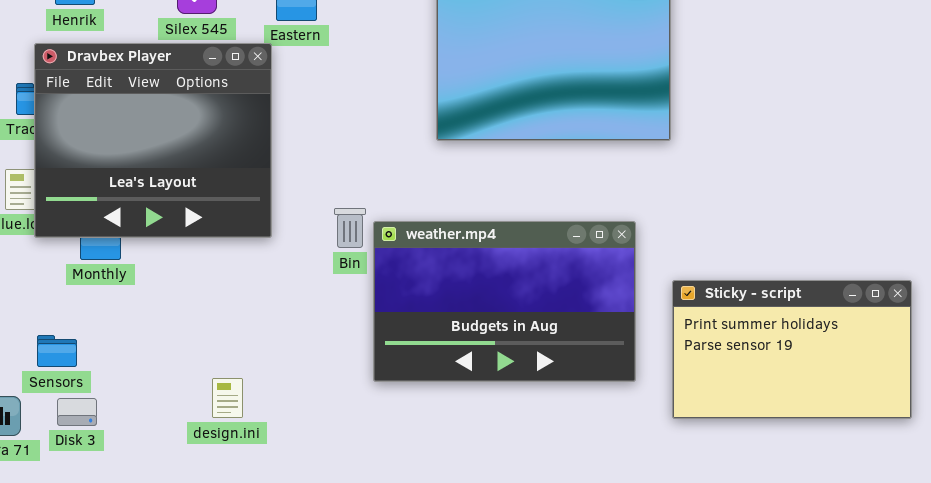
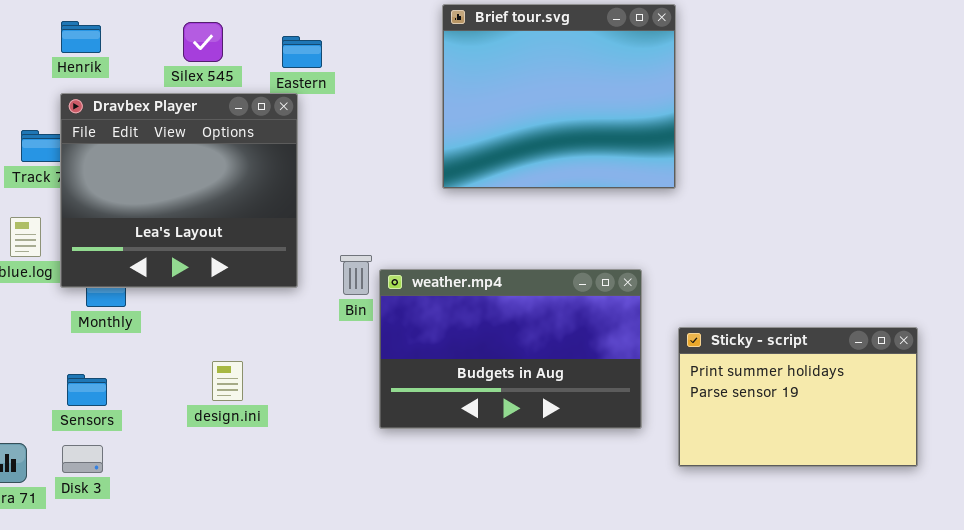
Dravbex Player: [34,43,272,238] -> [60,93,298,288], moved
Sensors: [37,335,77,367] -> [67,374,107,406], moved
design.ini: [212,378,243,418] -> [212,361,243,401], moved

